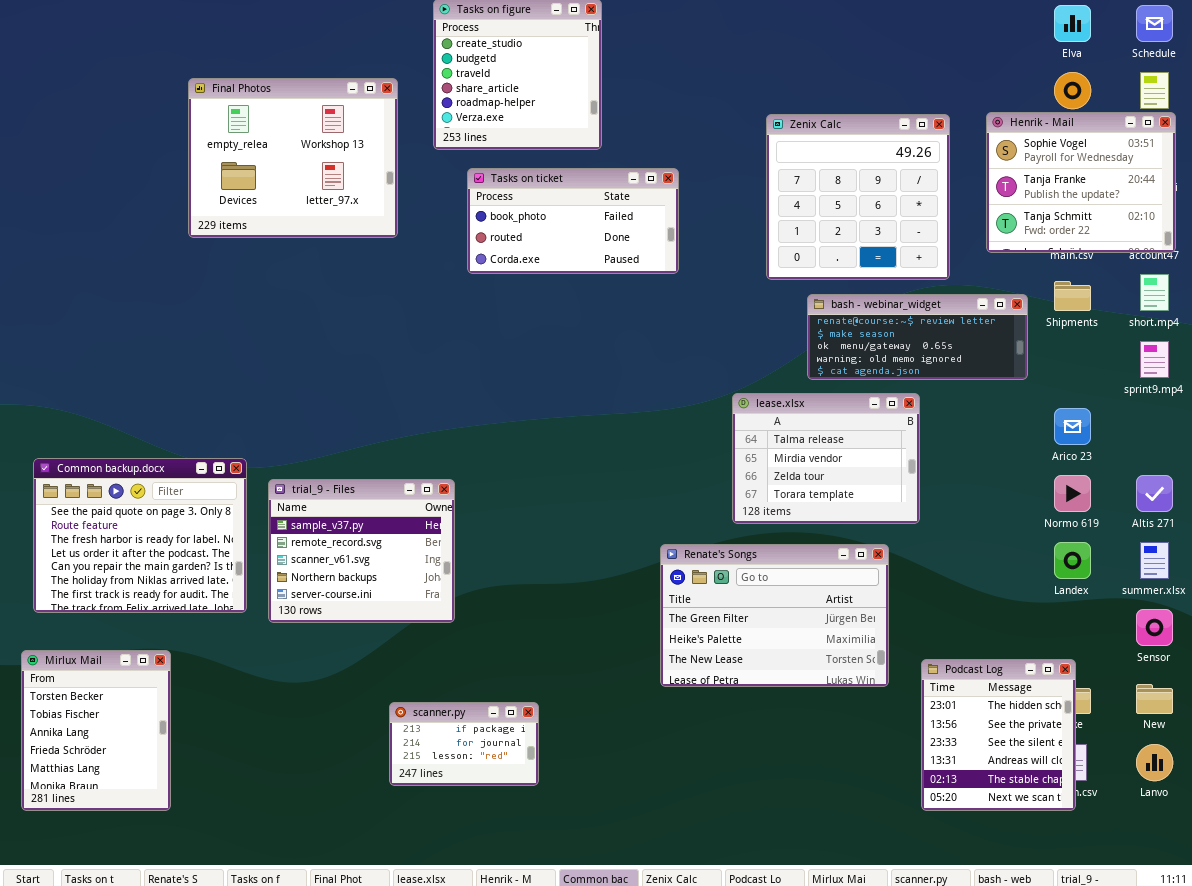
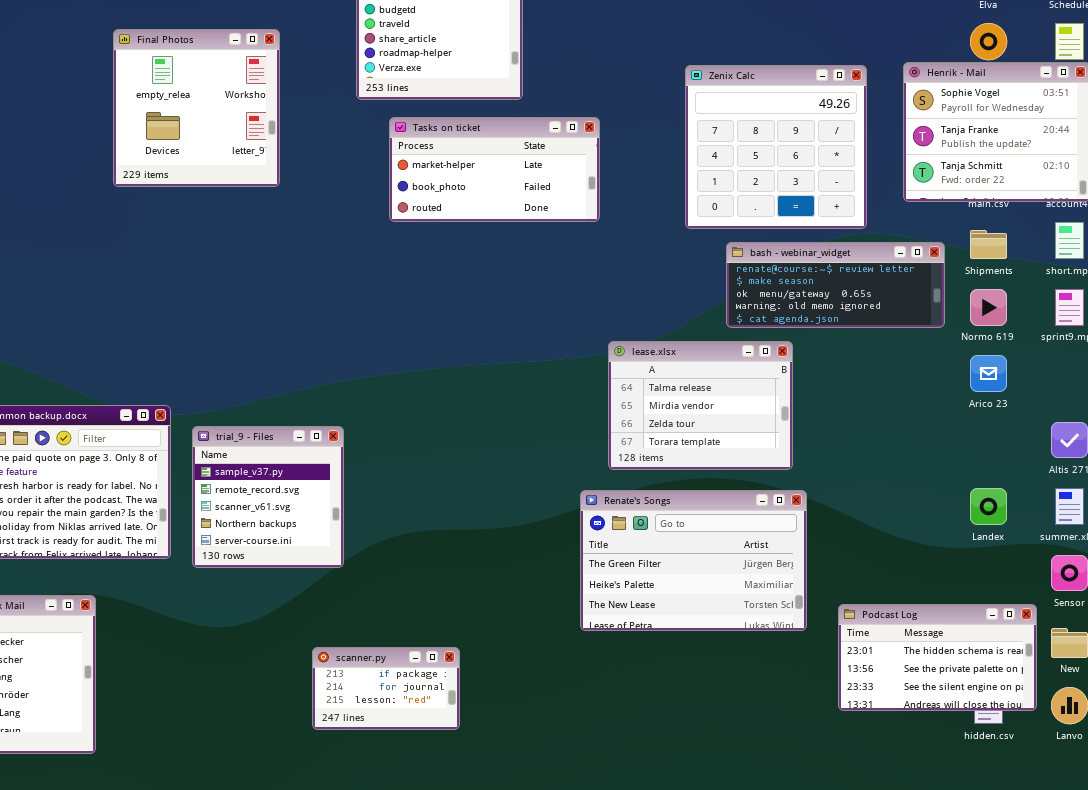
Final Photos: [188,78,398,238] -> [113,29,280,187], resized
Tasks on ticket: [467,168,679,274] -> [389,117,600,222], scrolled up 1 row
lease.xlsx: [732,393,920,524] -> [608,341,793,470], moved
Normo 619: [1054,475,1091,512] -> [970,289,1007,326], moved
trial_9 - Files: [268,479,455,623] -> [192,426,344,568], resized
Podcast Log: [921,659,1076,811] -> [838,604,1037,711], resized

